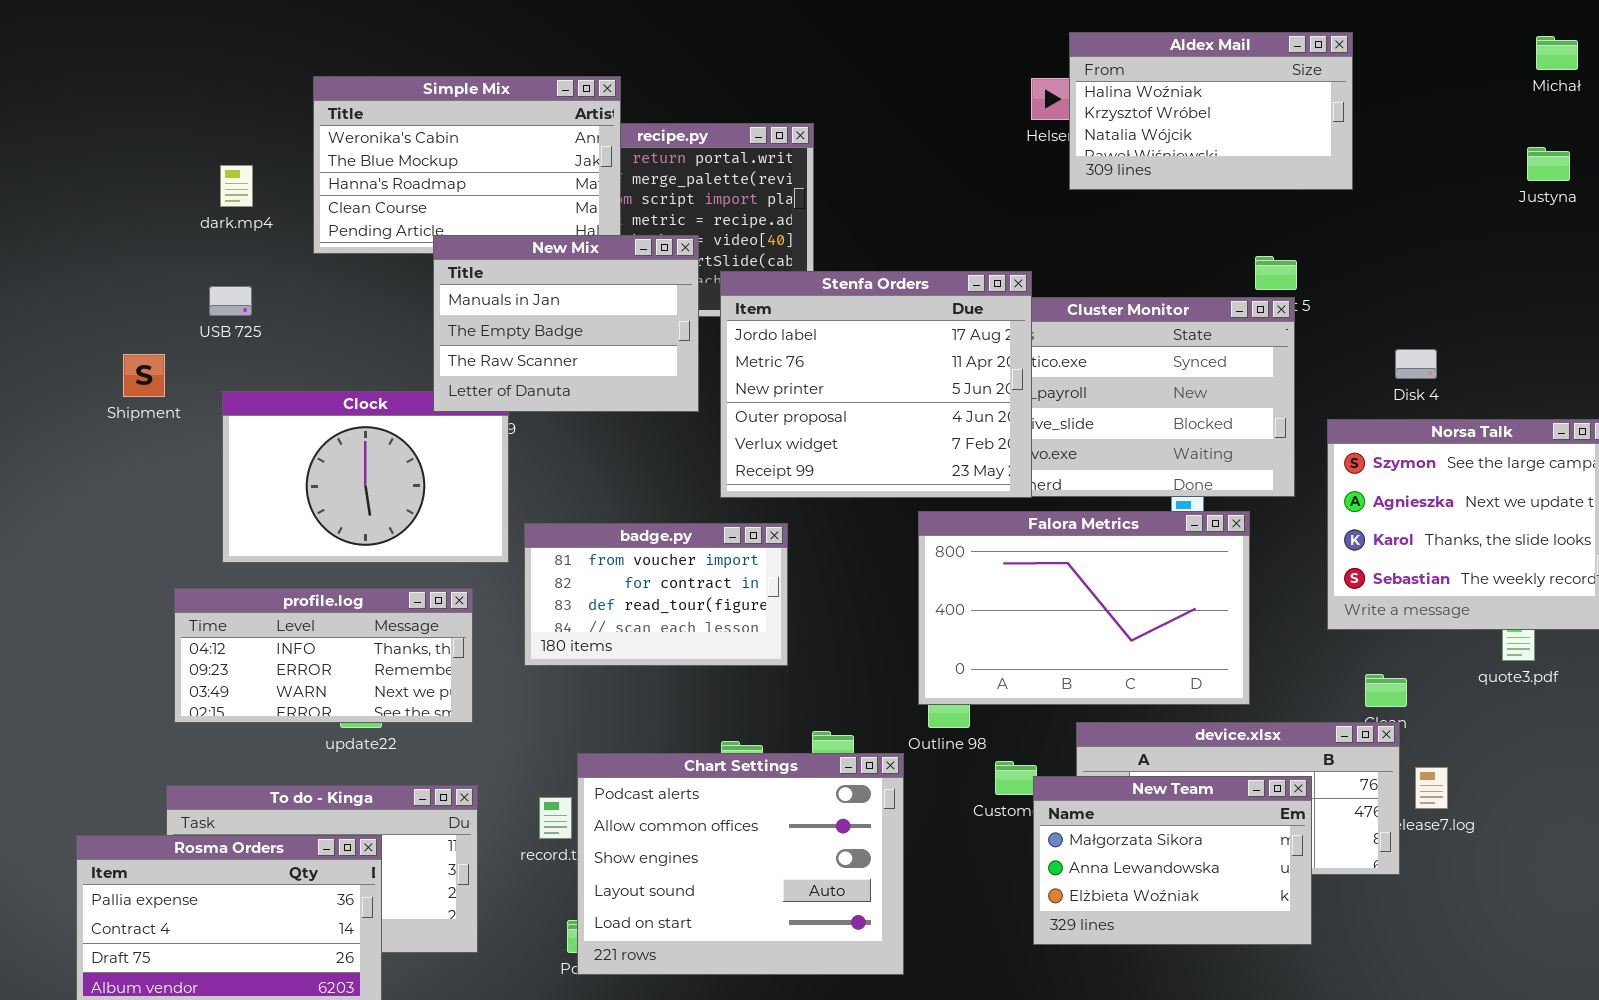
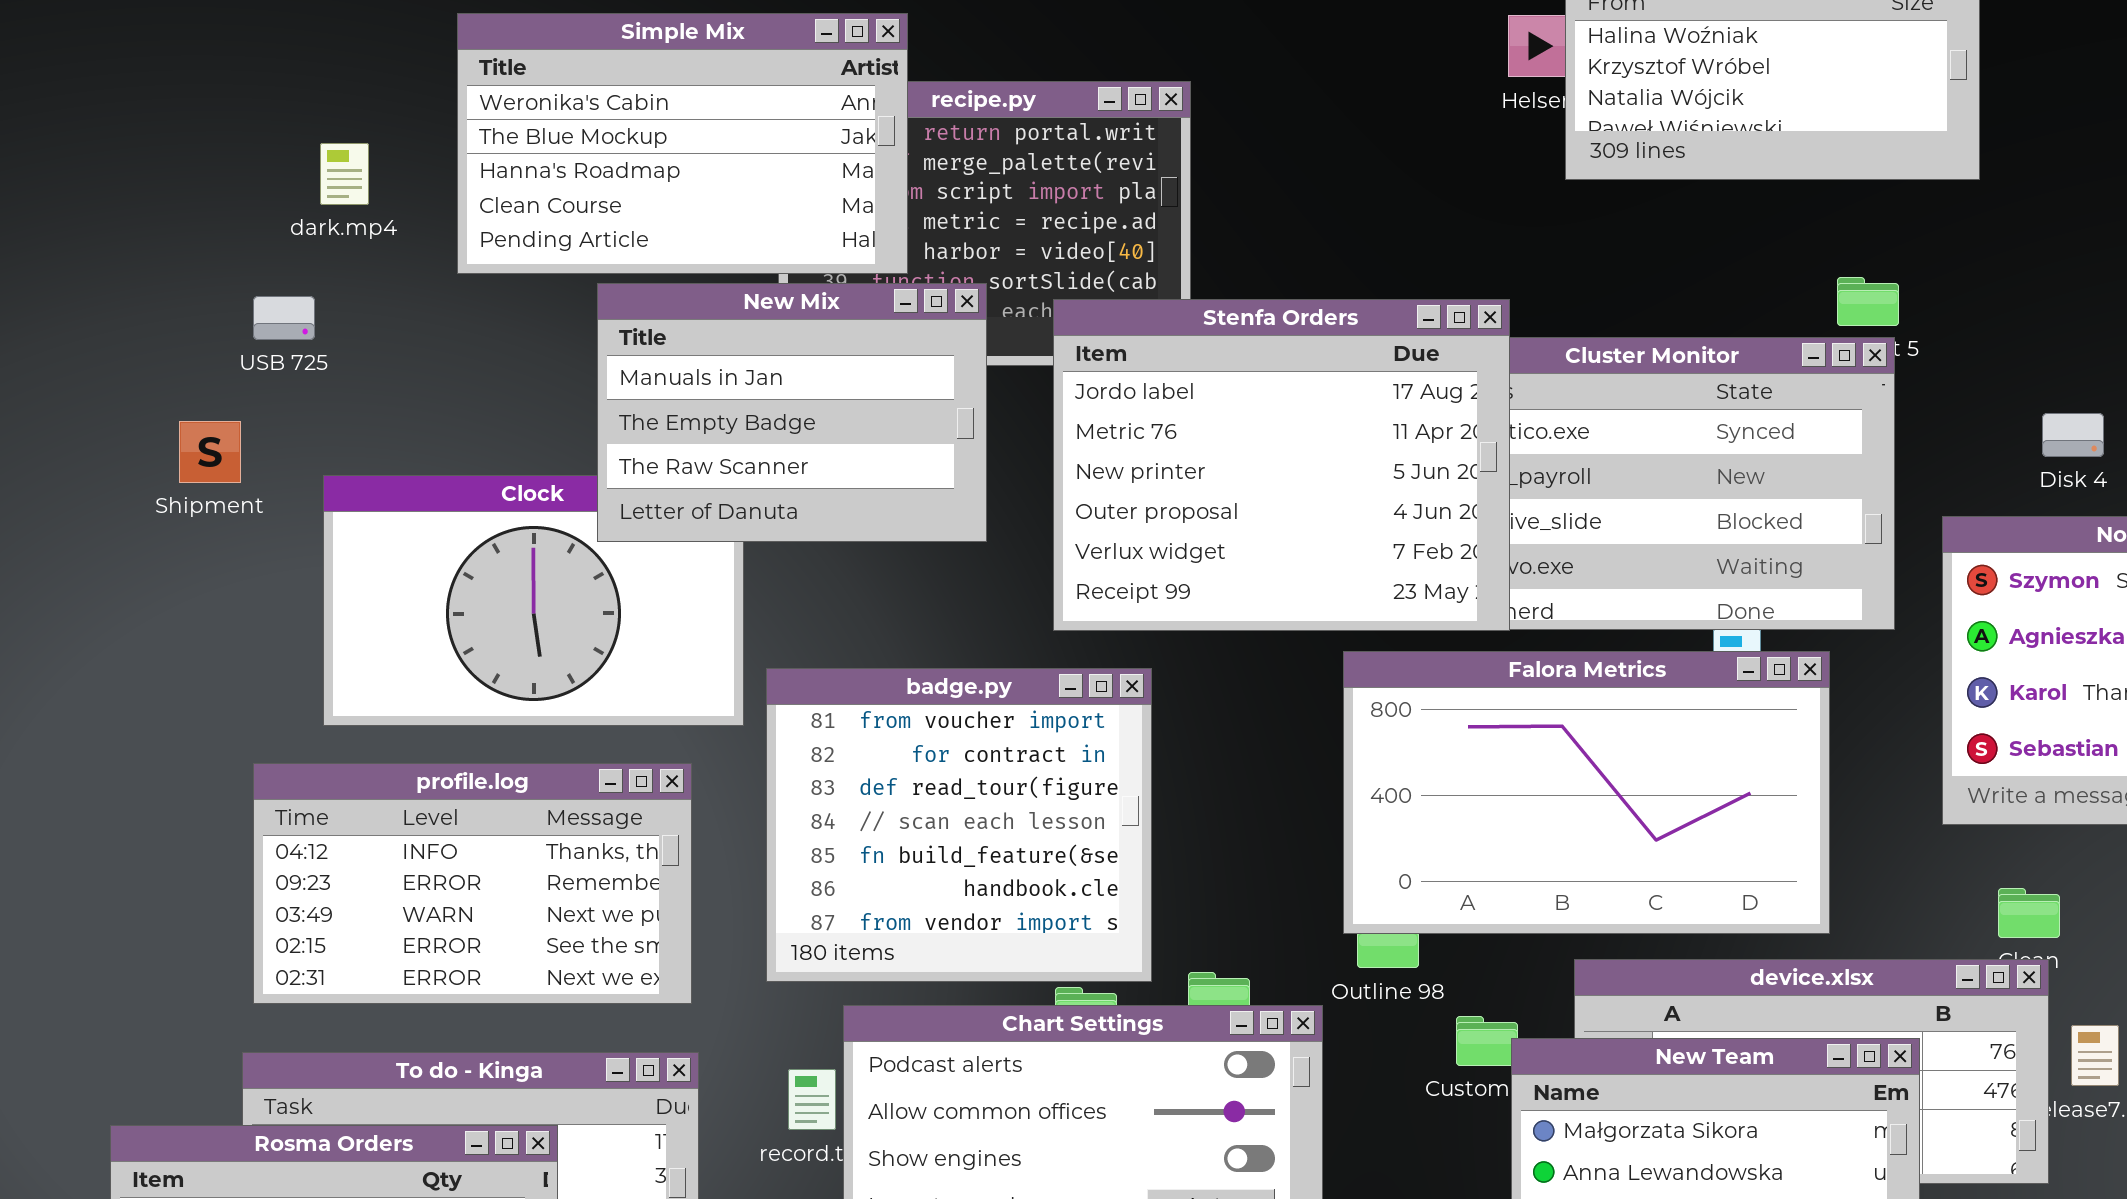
New Mix: [433,235,699,412] -> [597,283,987,542], moved
USB 725: [209,286,252,316] -> [253,296,315,340], moved
badge.py: [524,523,788,666] -> [766,668,1152,982], resized
profile.log: [174,588,473,723] -> [253,763,692,1004], resized

